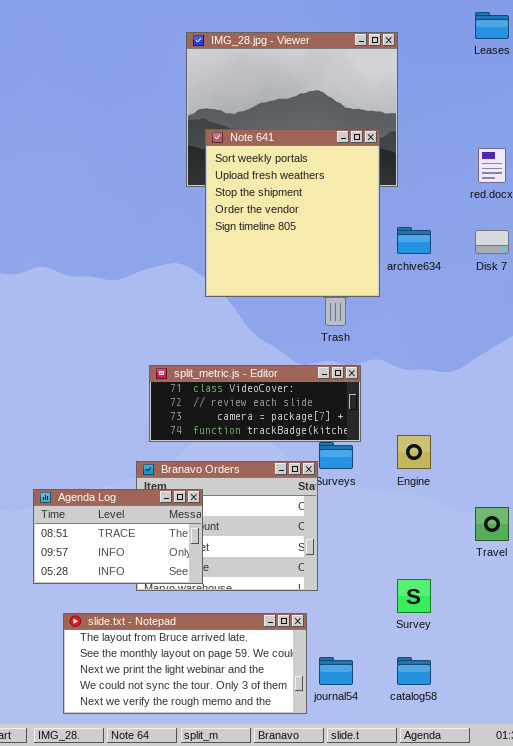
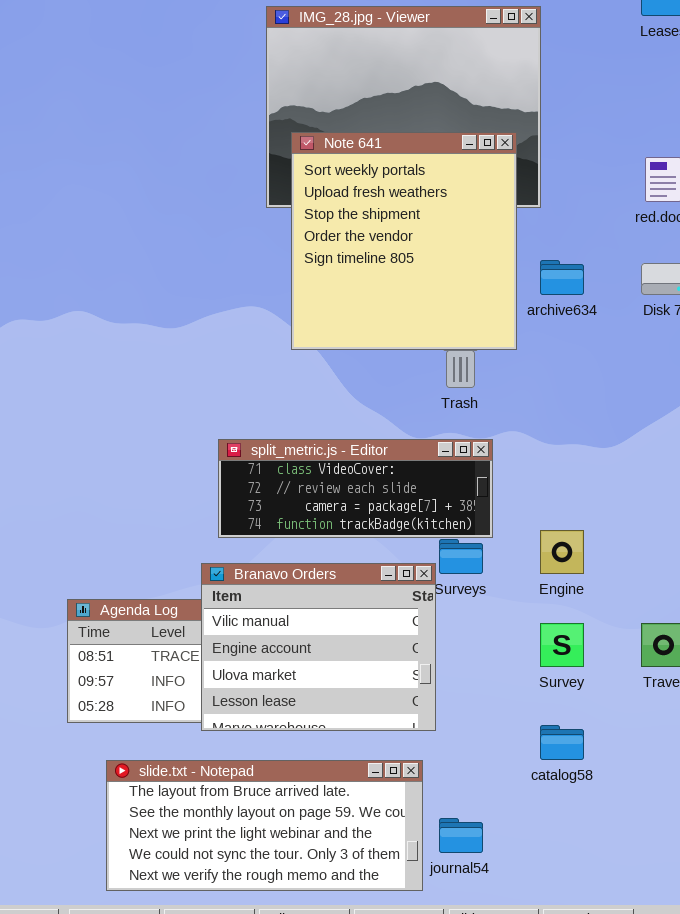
Branavo Orders: [136,461,318,591] -> [201,563,436,731], raised
Survey: [397,579,431,613] -> [540,623,584,667], moved
catalog58: [397,657,431,685] -> [540,725,584,760], moved

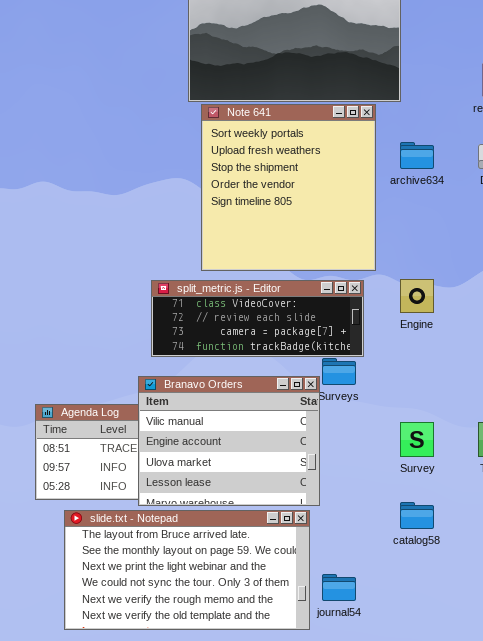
Note 641: [291,132,517,350] -> [201,104,376,271], moved
Engine: [540,530,584,574] -> [400,279,434,313], moved
slide.txt - Notepad: [106,760,423,891] -> [64,510,310,630], resized

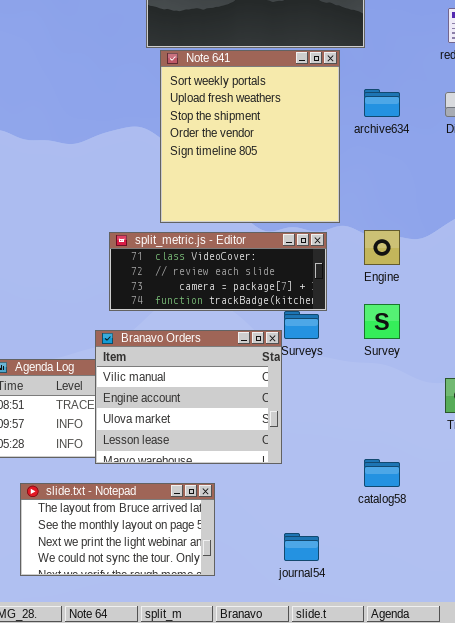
Survey: [400,422,434,457] -> [364,304,400,339], moved
slide.txt - Notepad: [64,510,310,630] -> [20,483,215,576], moved, resized

